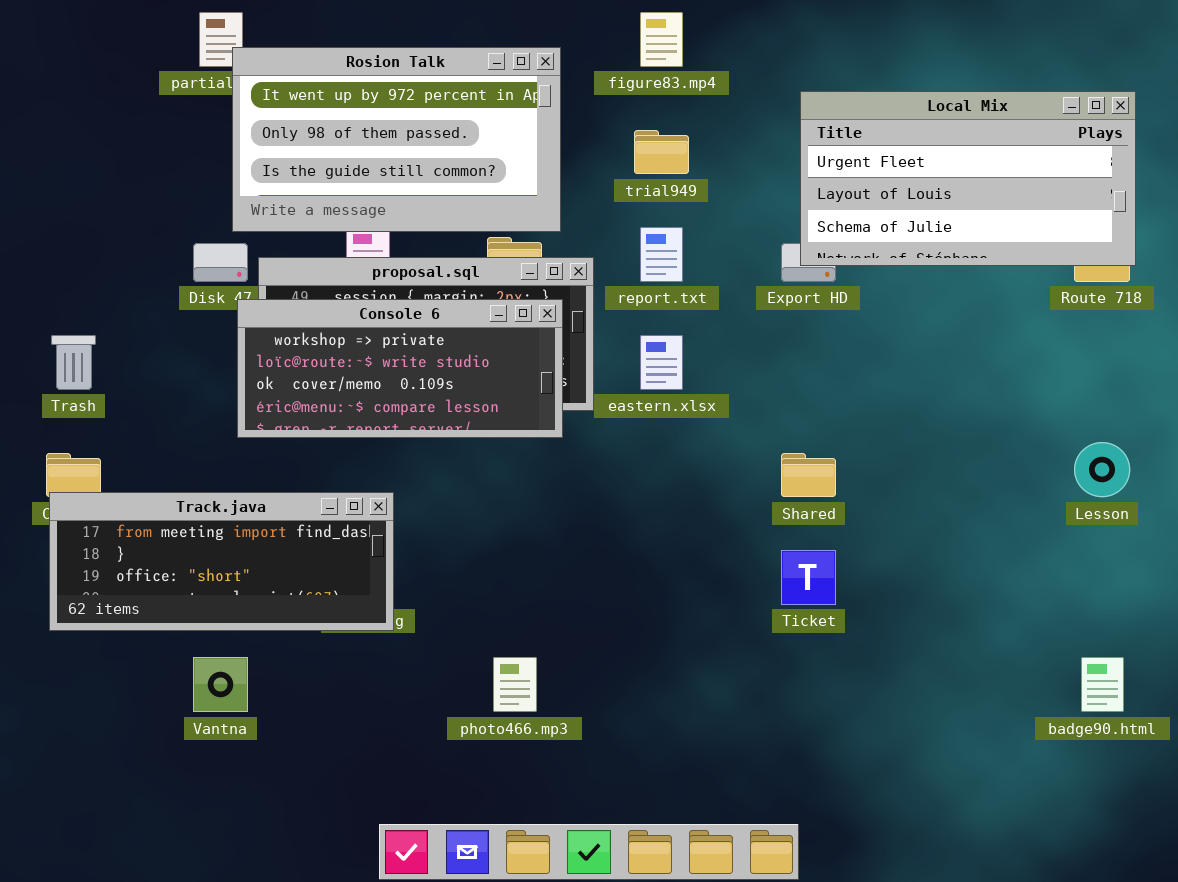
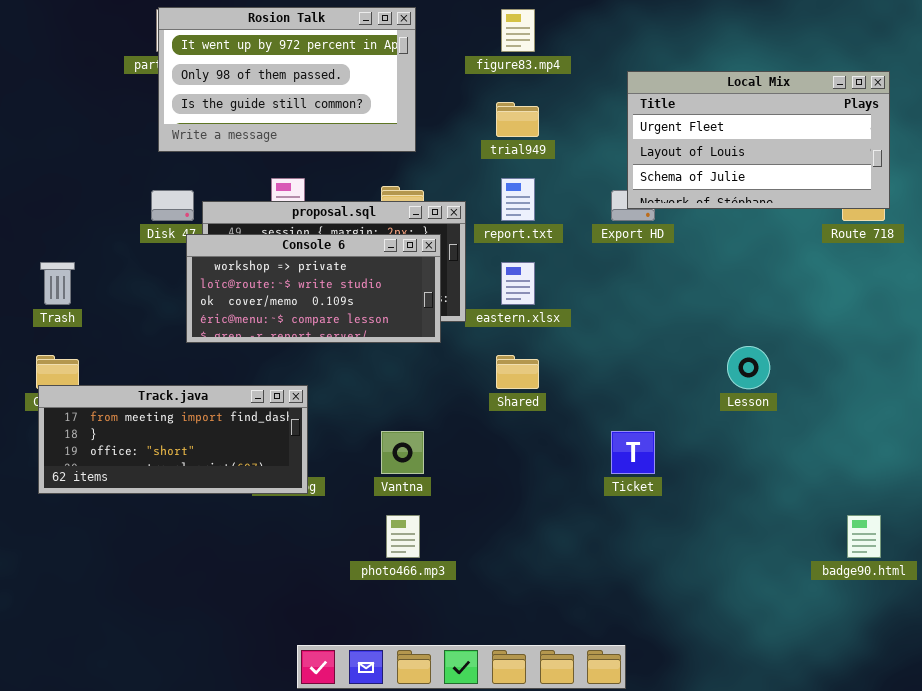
Rosion Talk: [232,47,561,232] -> [158,7,416,152], moved
Lesson: [1074,442,1130,497] -> [727,346,770,389], moved
Shared: [781,453,836,497] -> [496,355,539,389], moved
Vantna: [193,657,248,712] -> [381,431,424,474], moved

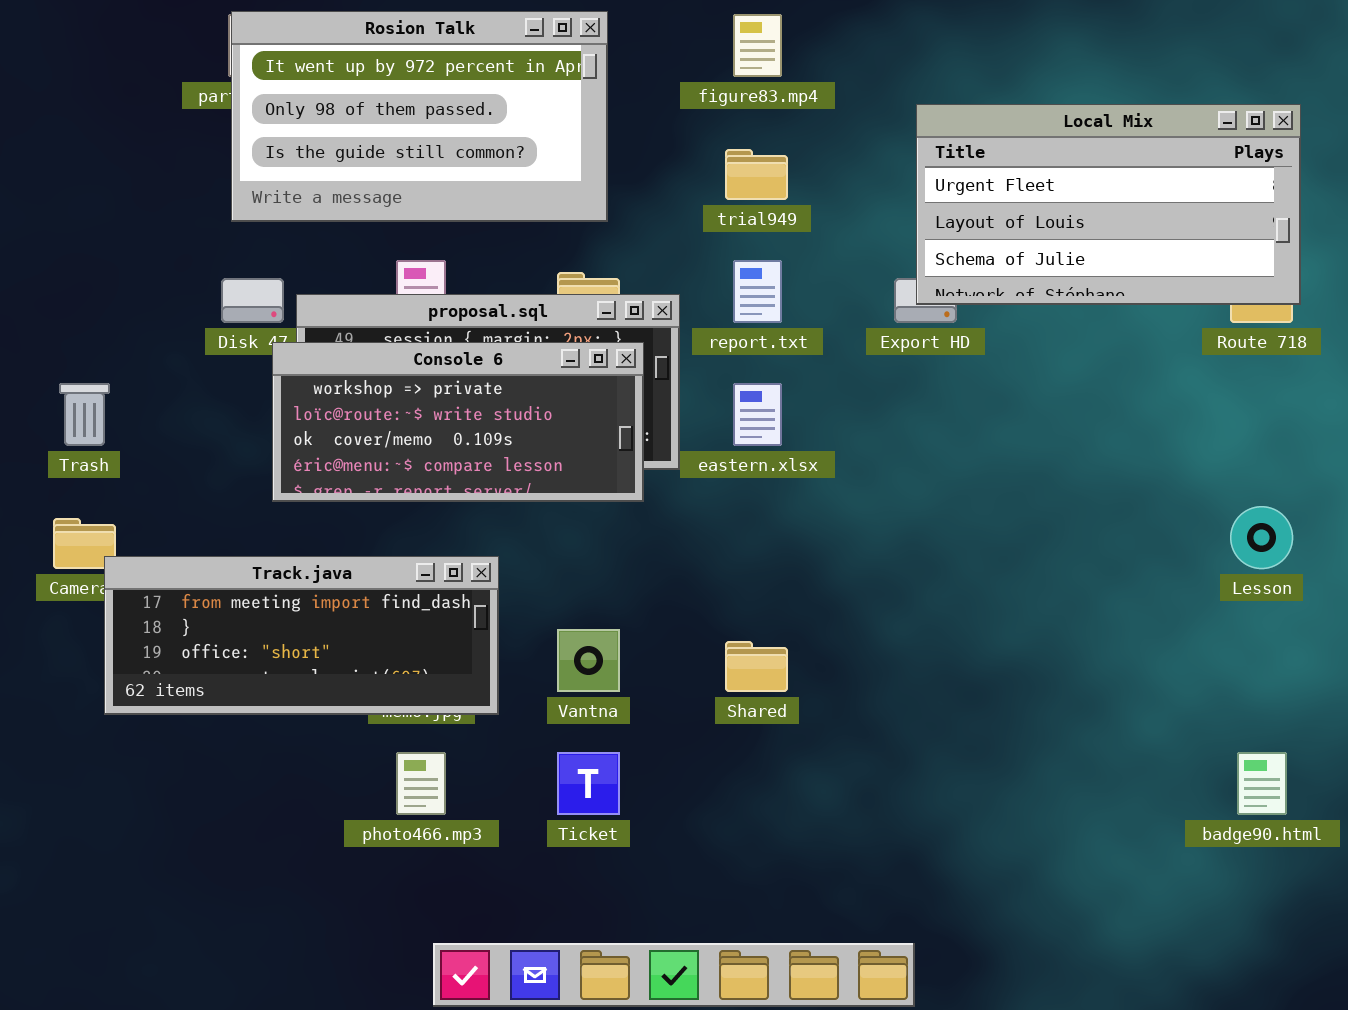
Lesson: [727,346,770,389] -> [1230,506,1293,569], moved
Shared: [496,355,539,389] -> [725,641,788,692], moved
Track.java: [38,385,308,494] -> [104,556,499,715], moved
Ticket: [611,431,655,474] -> [557,752,620,815], moved
photo466.mp3: [386,515,420,558] -> [396,752,446,815], moved

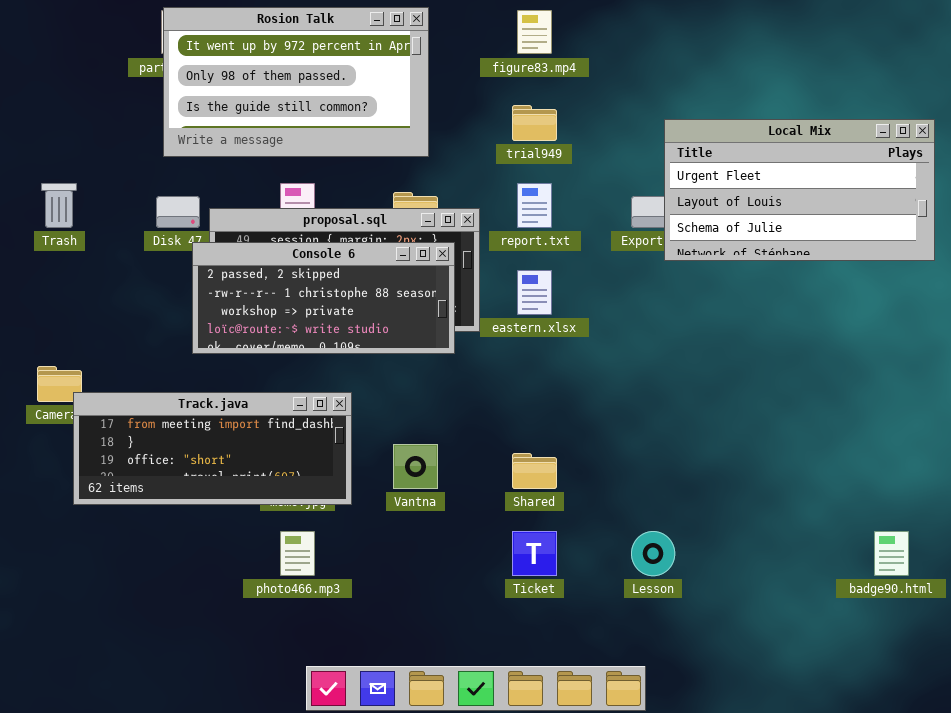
Local Mix: [916,104,1301,305] -> [664,119,935,261], moved
Console 6: [272,342,644,502] -> [192,242,455,354], scrolled up 2 rows
Trash: [59,383,110,446] -> [41,183,77,228], moved
Lesson: [1230,506,1293,569] -> [631,531,675,576], moved
Ticket: [557,752,620,815] -> [512,531,557,576], moved

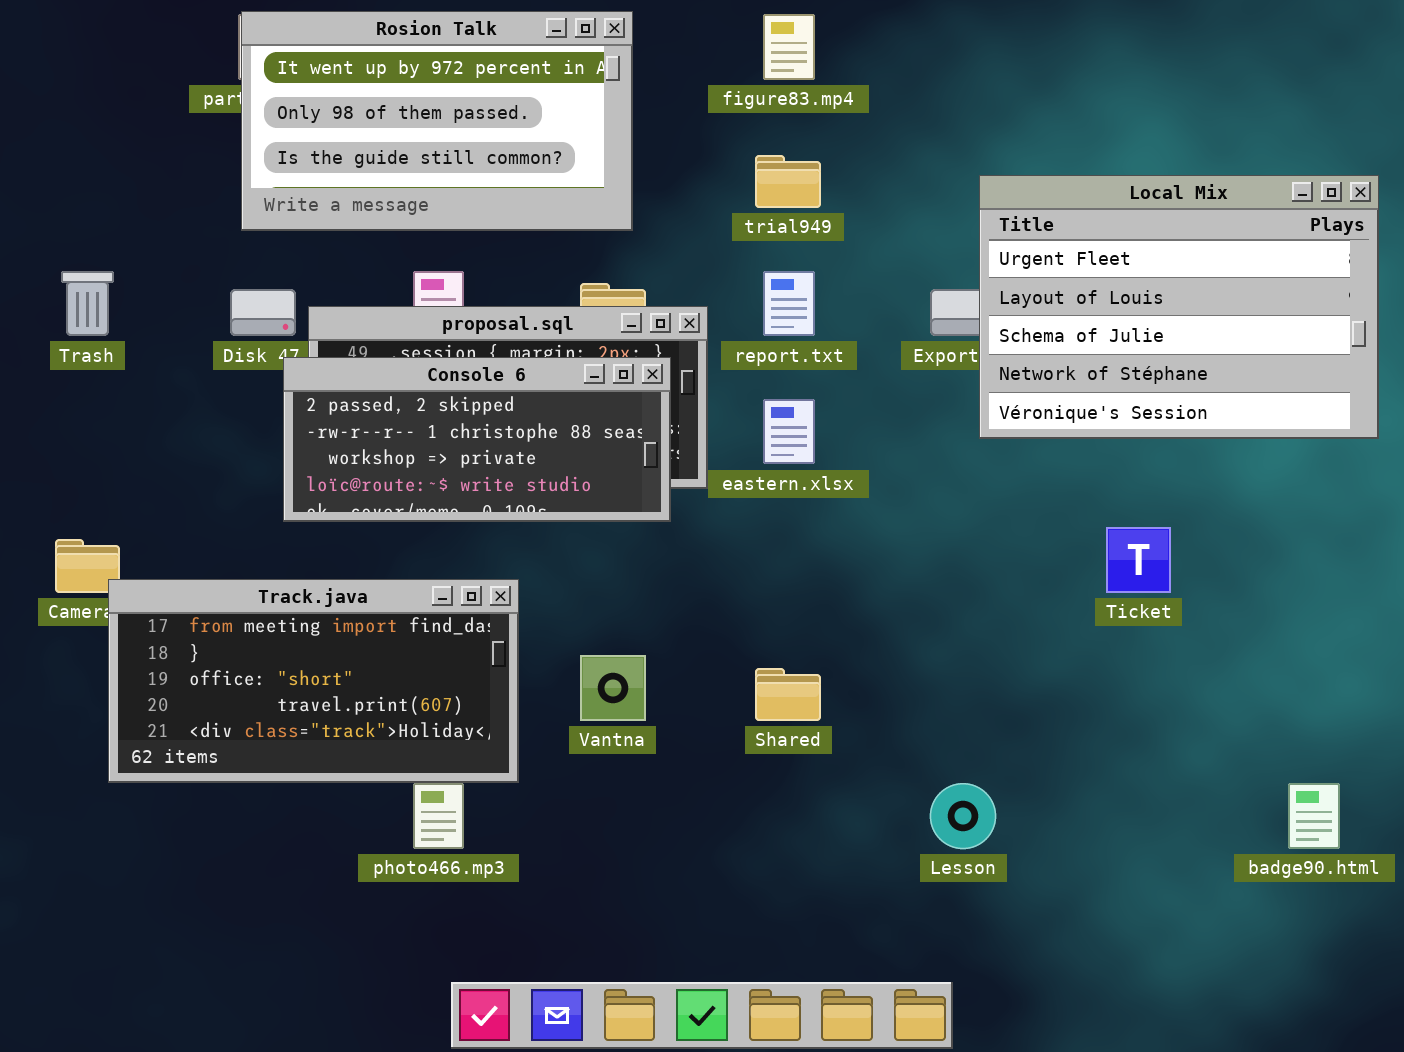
Local Mix: [664,119,935,261] -> [979,175,1379,439], resized
Track.java: [73,392,352,505] -> [108,579,519,783], resized
Ticket: [512,531,557,576] -> [1106,527,1171,593], moved

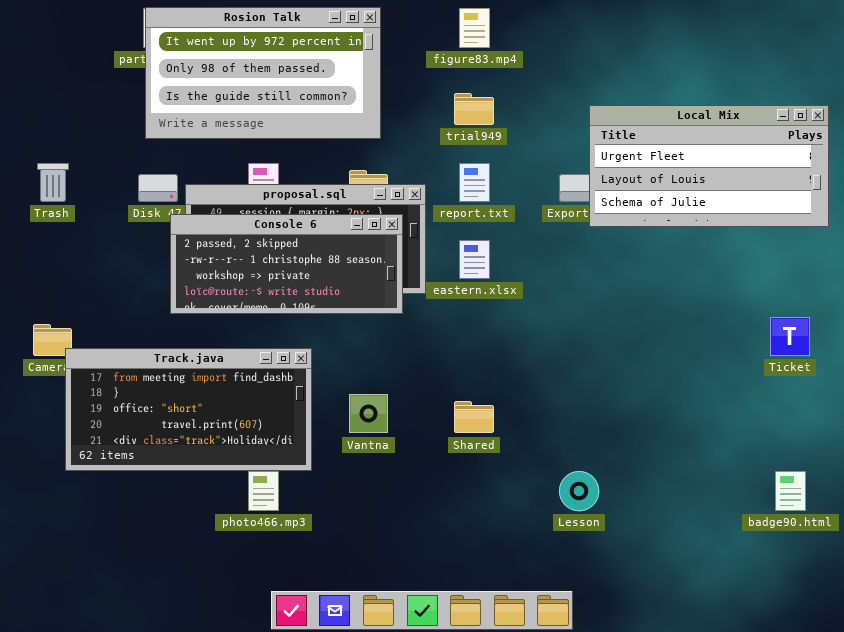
Local Mix: [979,175,1379,439] -> [589,105,829,227], resized
Ticket: [1106,527,1171,593] -> [770,317,810,356], moved

